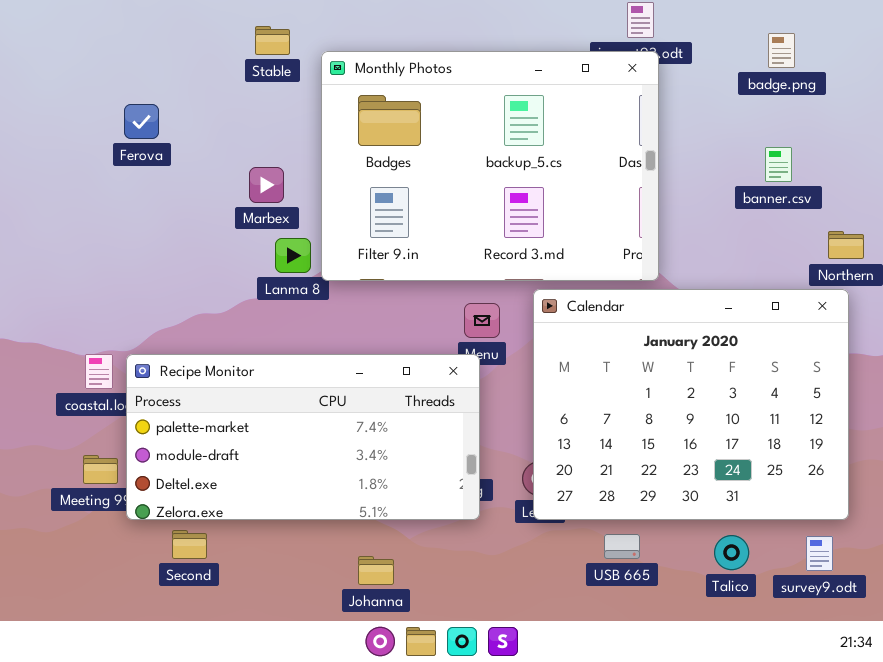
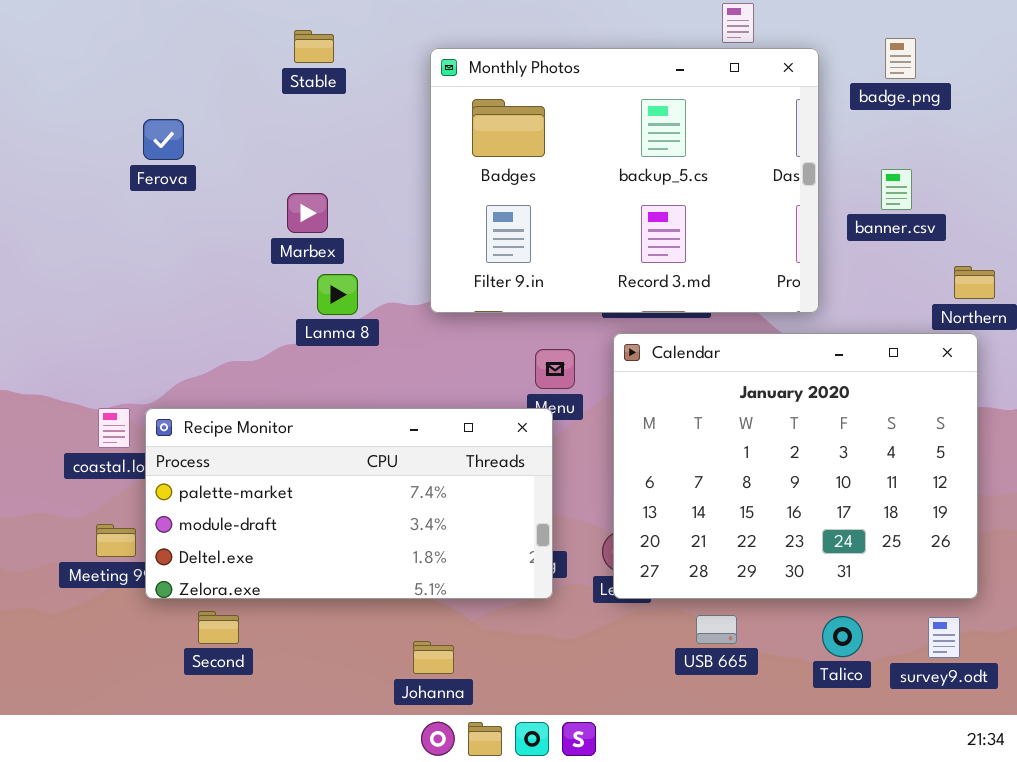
Monthly Photos: [321,51,659,281] -> [430,48,819,313], moved

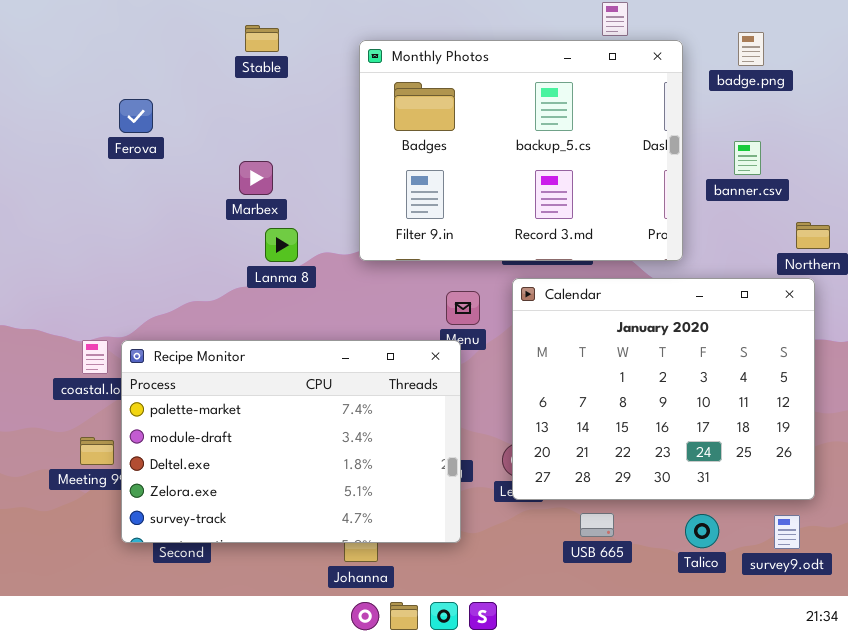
Recipe Monitor: [145,408,553,599] -> [121,340,461,543], resized

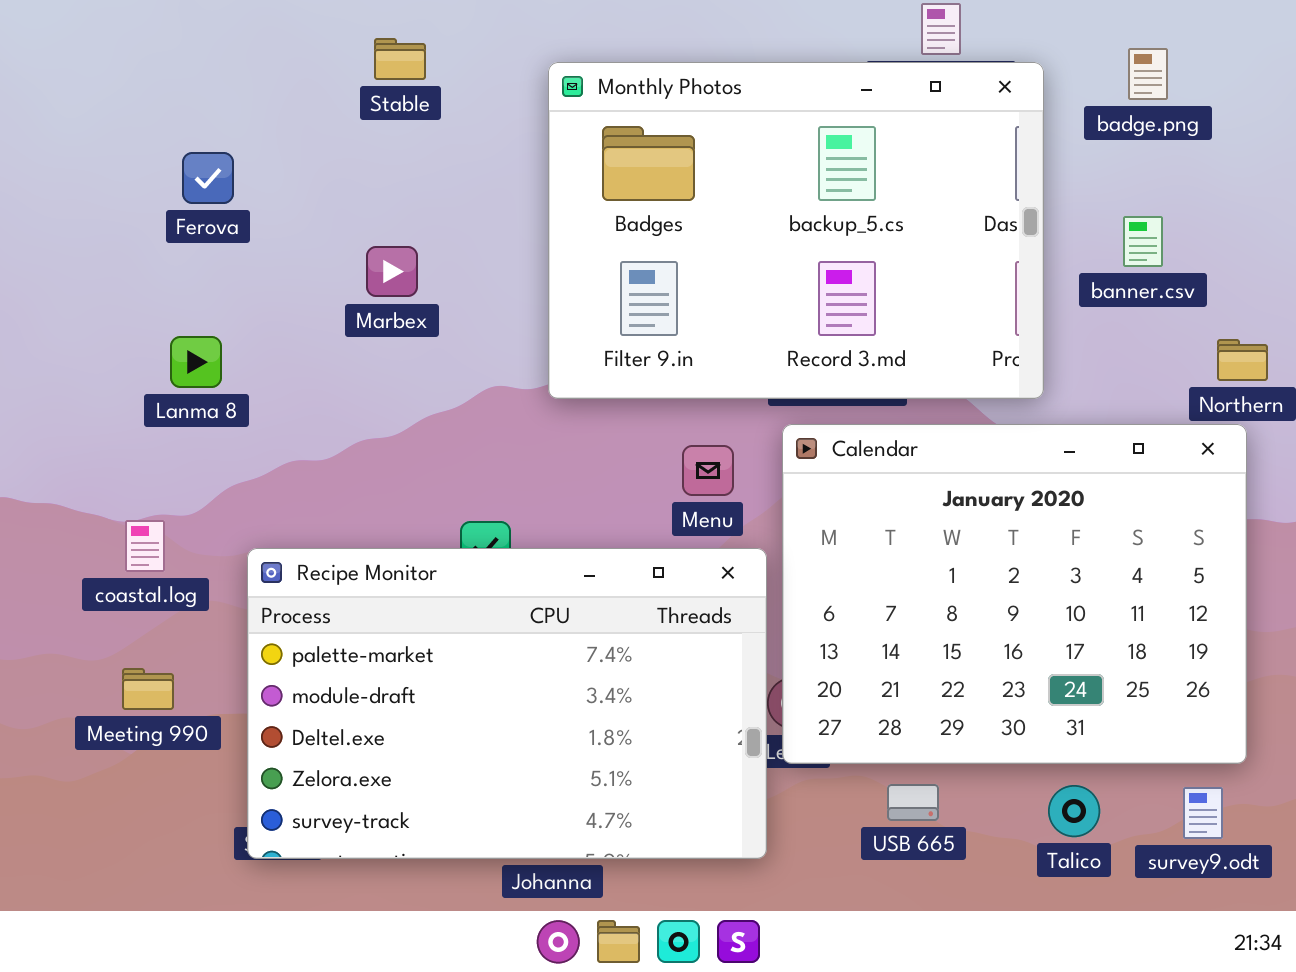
Lanma 8: [265,228,298,262] -> [170,336,222,388], moved
Recipe Monitor: [121,340,461,543] -> [247,548,767,859], moved

